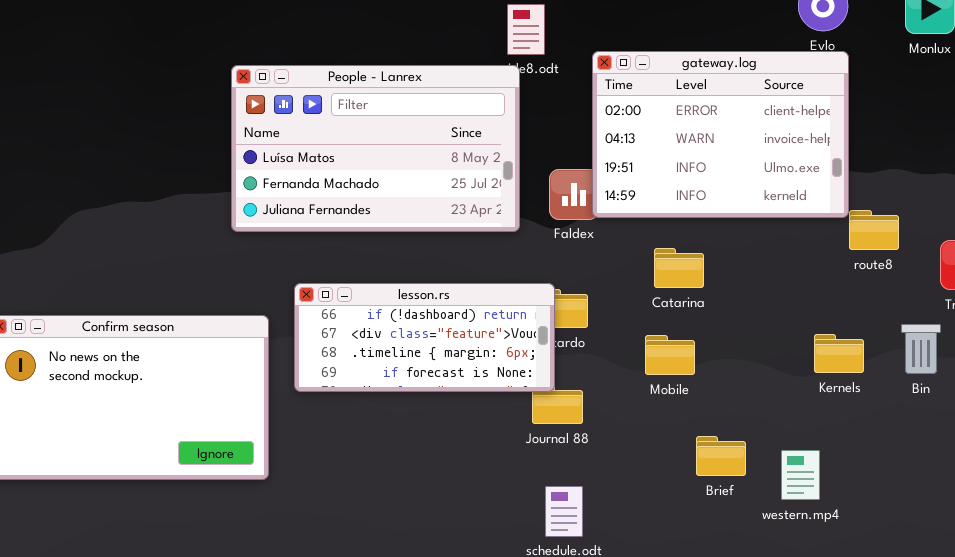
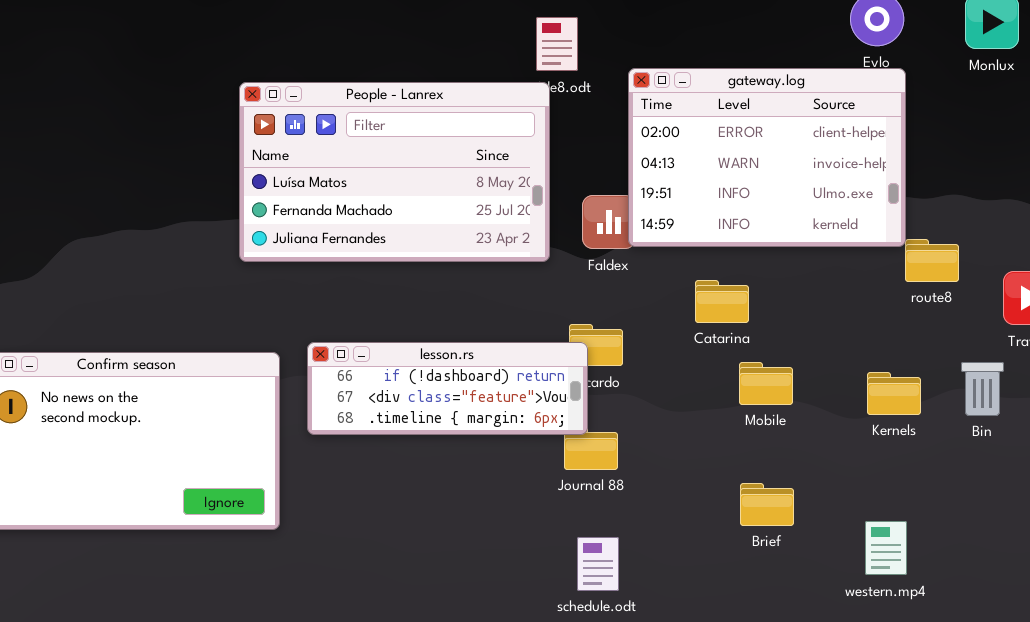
lesson.rs: [294,283,555,392] -> [307,342,588,435], resized
Mobile: [645,335,695,375] -> [739,362,793,405], moved
western.mp4: [781,450,820,500] -> [865,521,907,575], moved

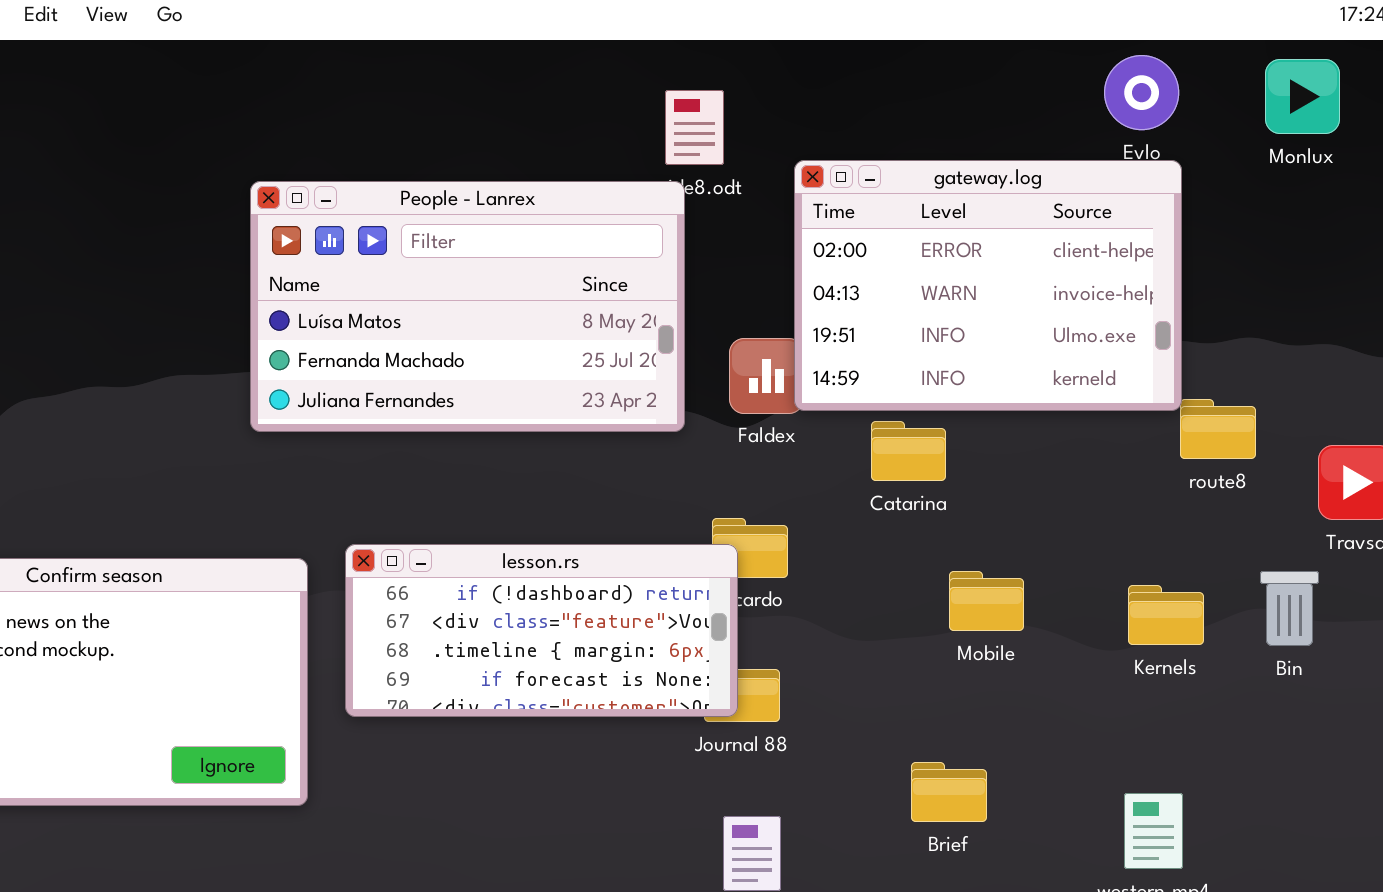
Catarina: [695,280,749,323] -> [871,421,946,481], moved
lesson.rs: [307,342,588,435] -> [345,544,738,717], resized
Brief: [740,483,794,526] -> [911,762,987,822], moved

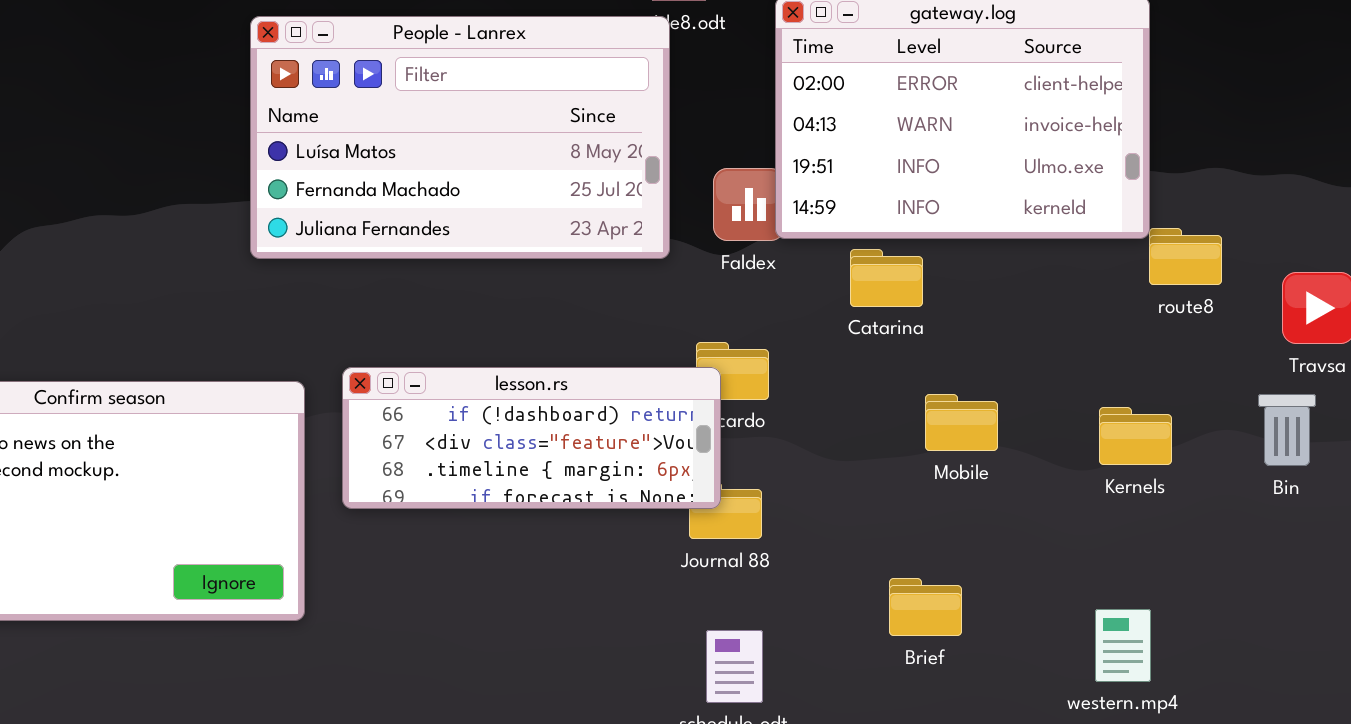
lesson.rs: [345,544,738,717] -> [342,367,721,509], resized
Bin: [1260,571,1319,646] -> [1258,394,1316,466], moved

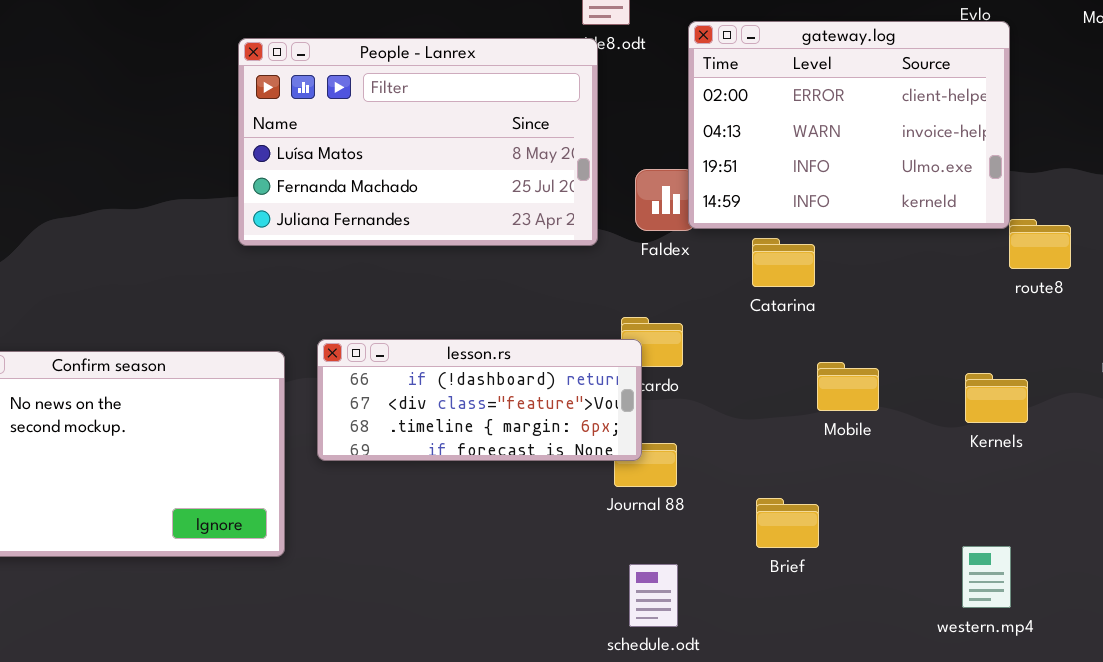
Brief: [889,578,962,636] -> [756,498,819,548], moved

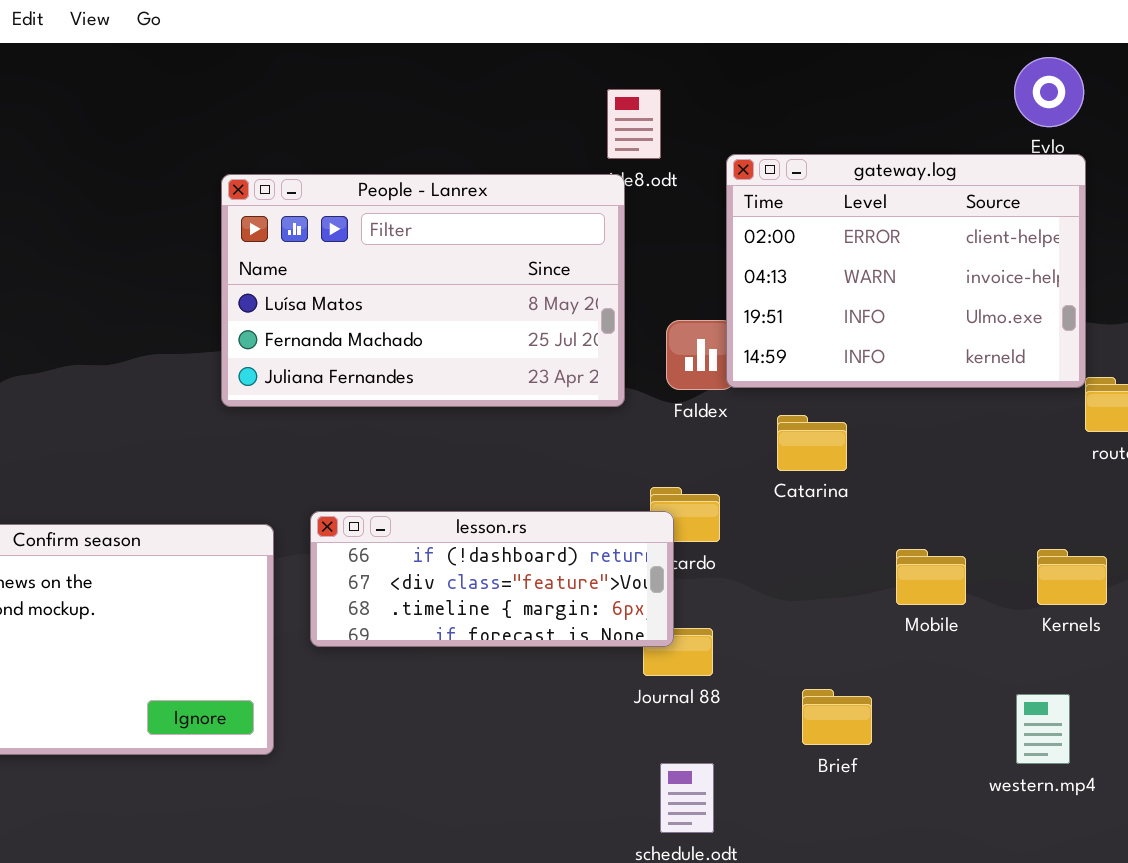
Catarina: [752,238,815,287] -> [777,415,847,471], moved
Mobile: [817,362,879,411] -> [896,549,966,605], moved
western.mp4: [962,546,1011,608] -> [1016,694,1070,764], moved

